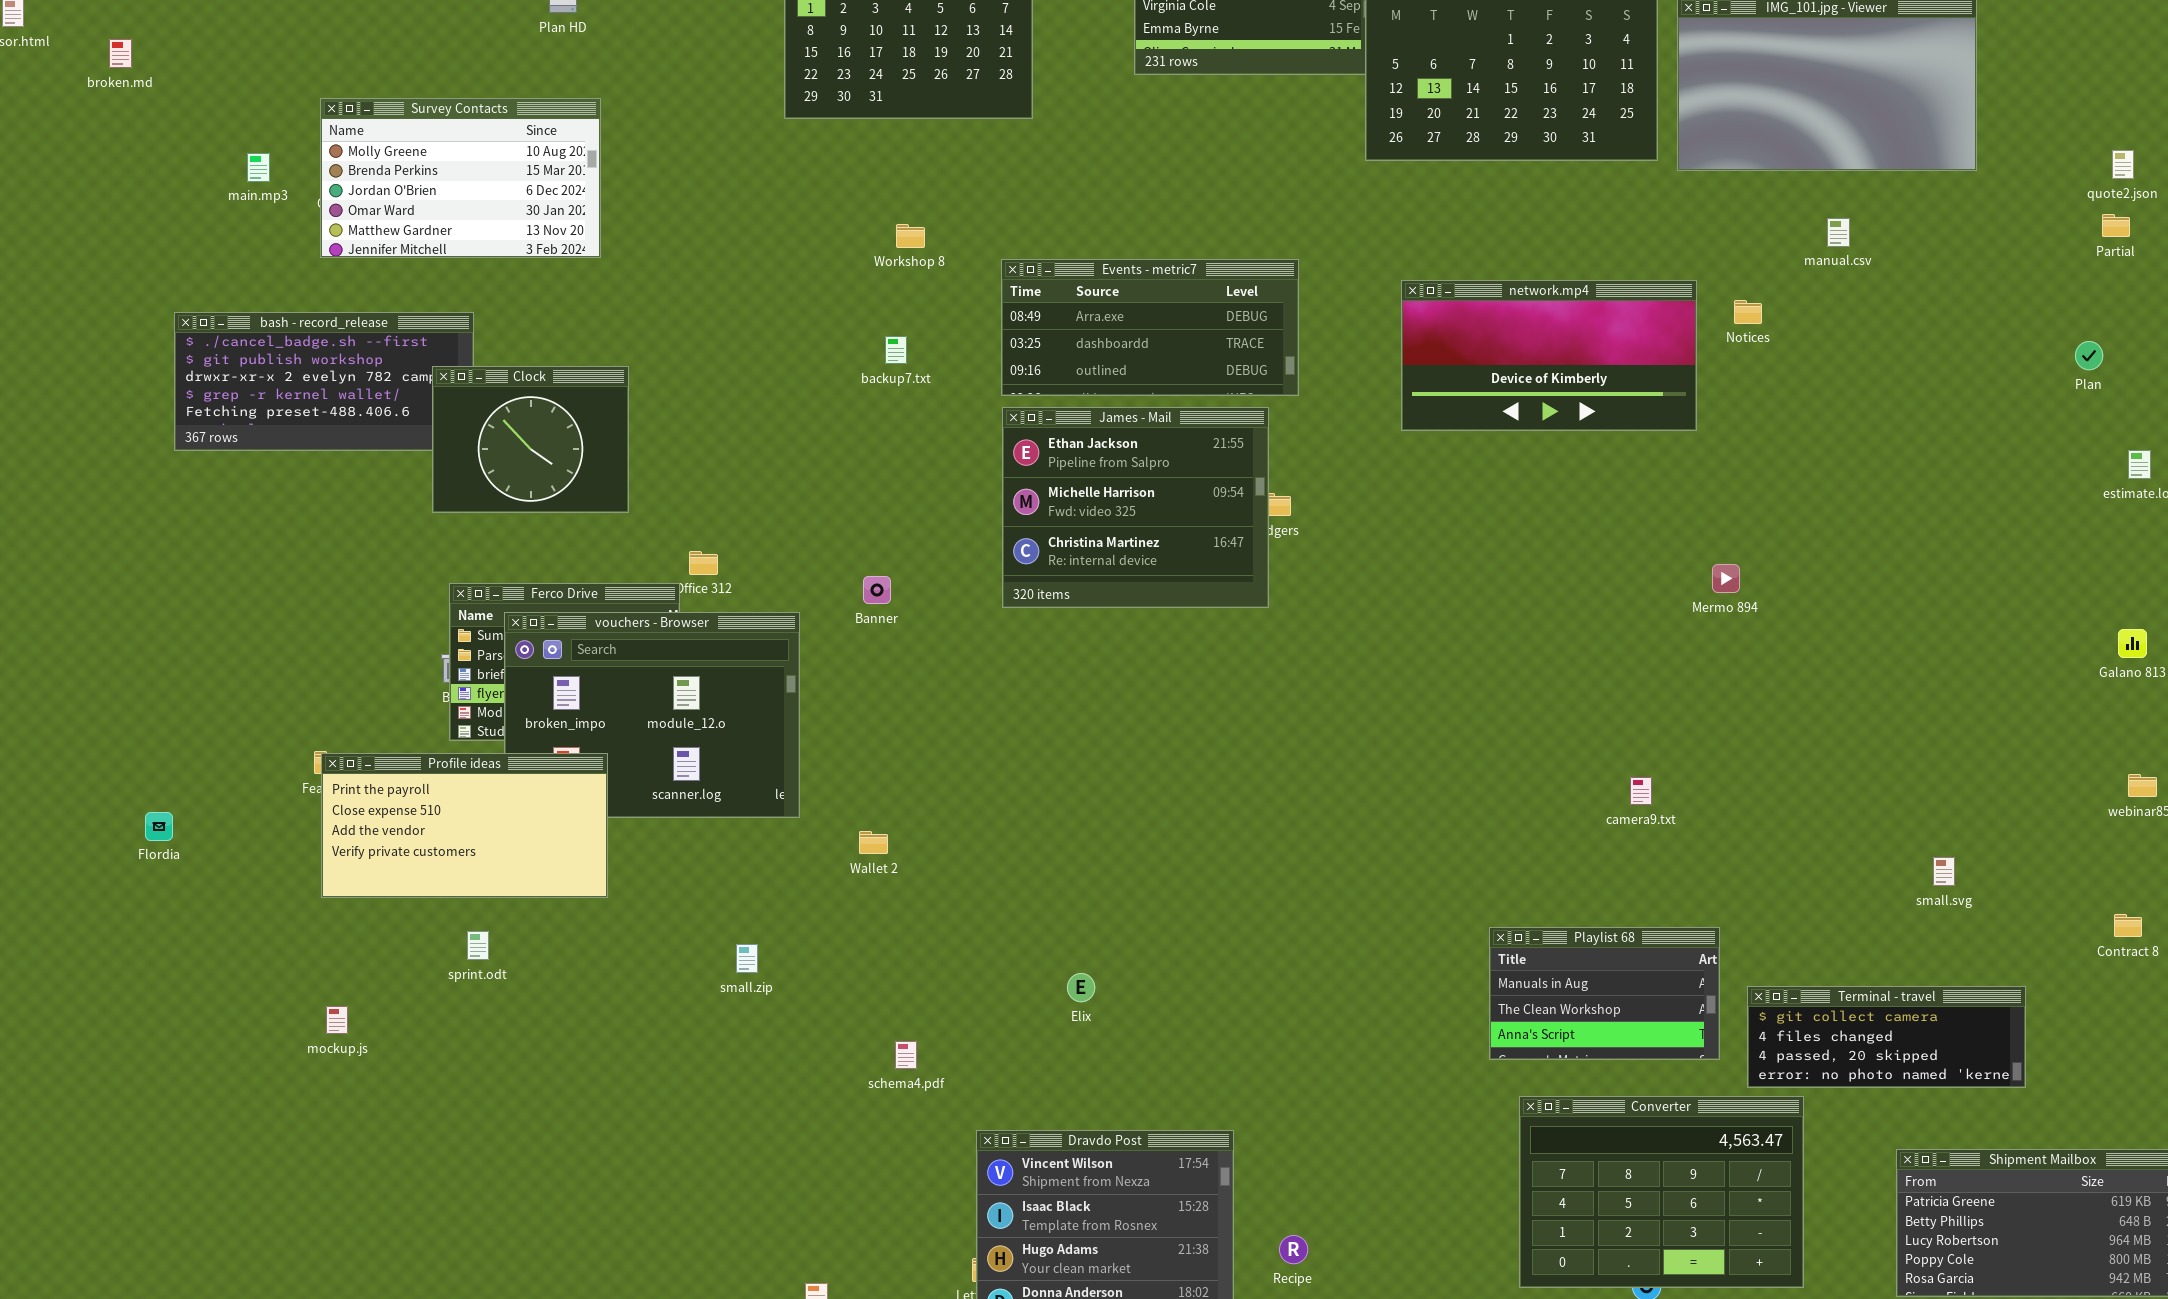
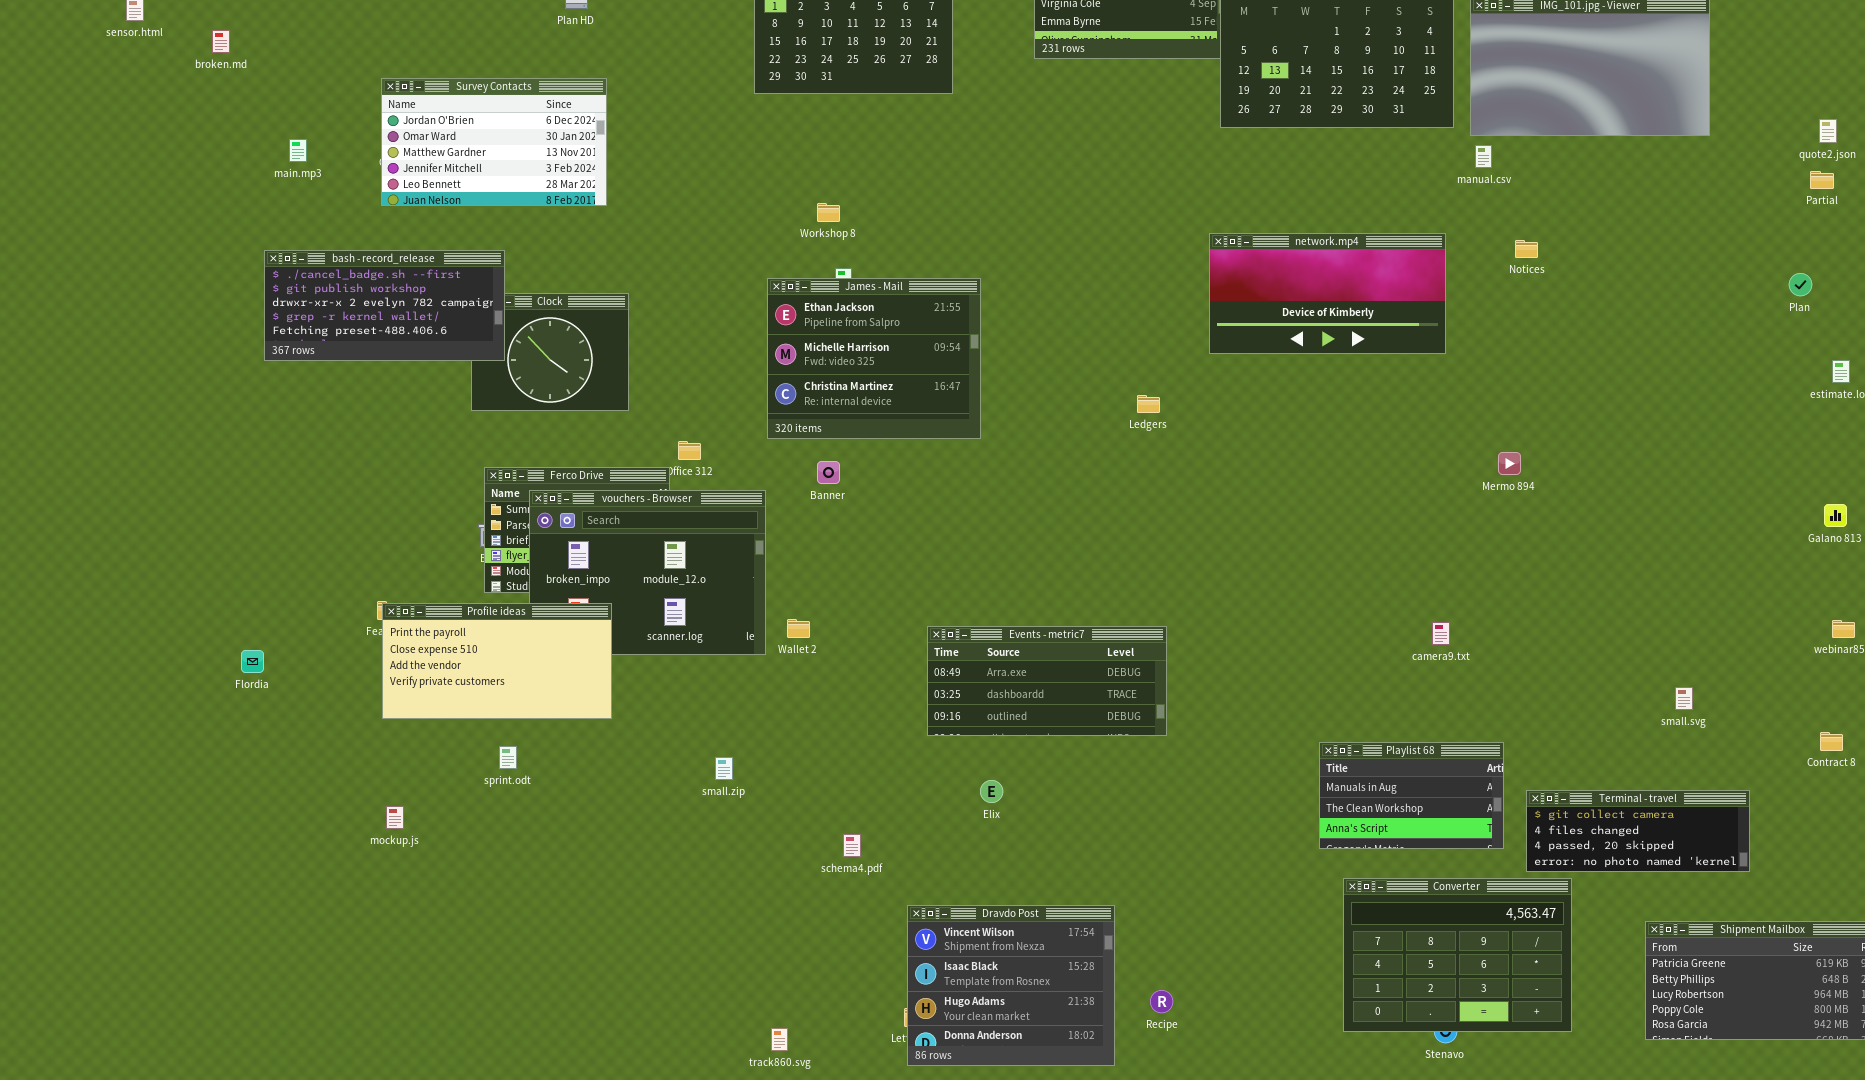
Survey Contacts: [320,98,601,258] -> [381,78,607,206], scrolled down 2 rows
main.mp3: [247,153,270,182] -> [289,139,307,162], moved
manual.csv: [1827,218,1850,247] -> [1475,145,1492,168], moved
Workshop 8: [896,224,925,248] -> [817,203,840,222], moved
Events - metric7: [1001,259,1299,396] -> [927,626,1167,736], moved
network.mp4: [1401,280,1697,431] -> [1209,233,1446,354], moved
bash - record_release: [174,312,474,451] -> [264,250,505,361], raised
James - Mail: [1002,407,1269,608] -> [767,278,981,439], moved
Wallet 2: [859,831,888,854] -> [787,619,810,638], moved

